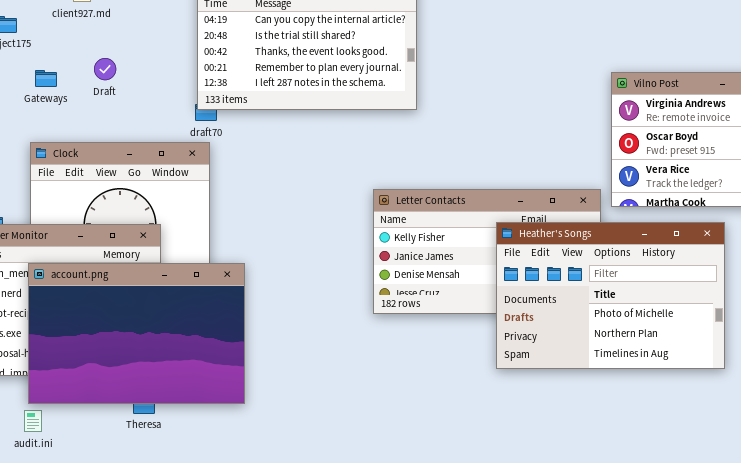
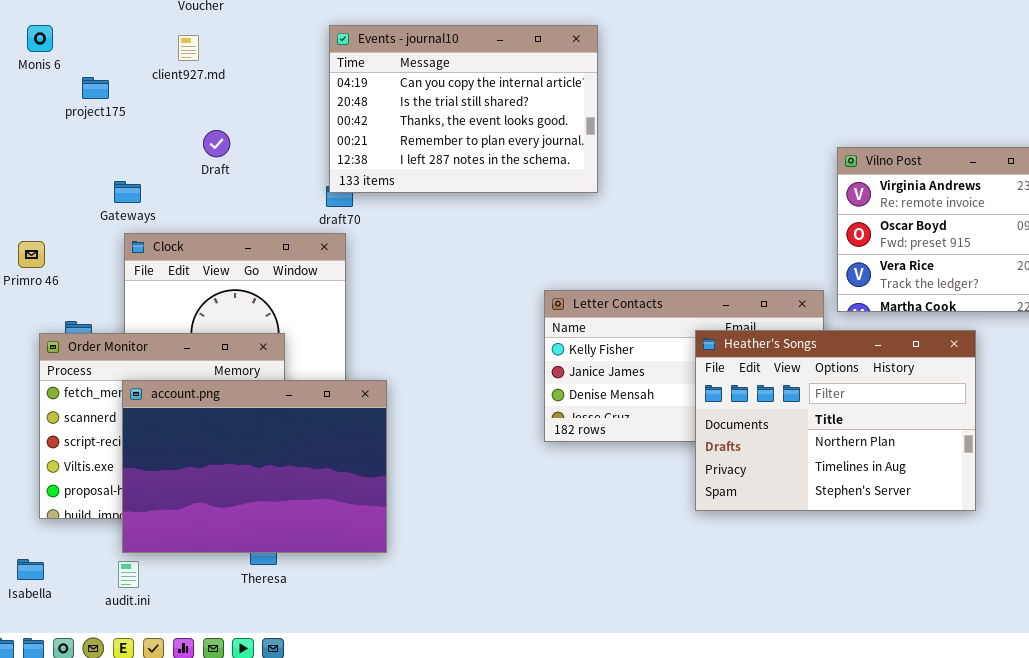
Gateways: [35,70,57,87] -> [114,181,141,203], moved
Heather's Songs: [496,222,725,369] -> [695,330,976,511], scrolled down 1 row

